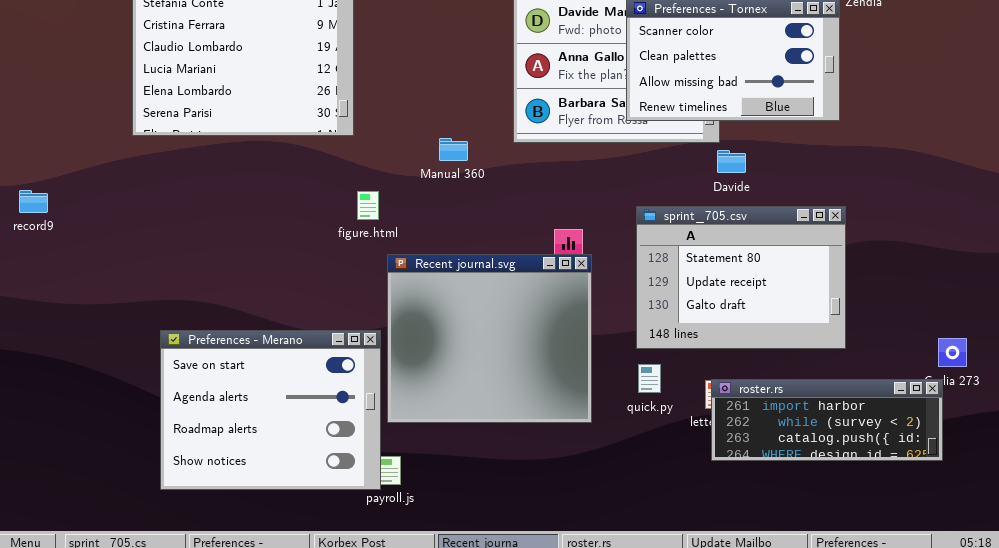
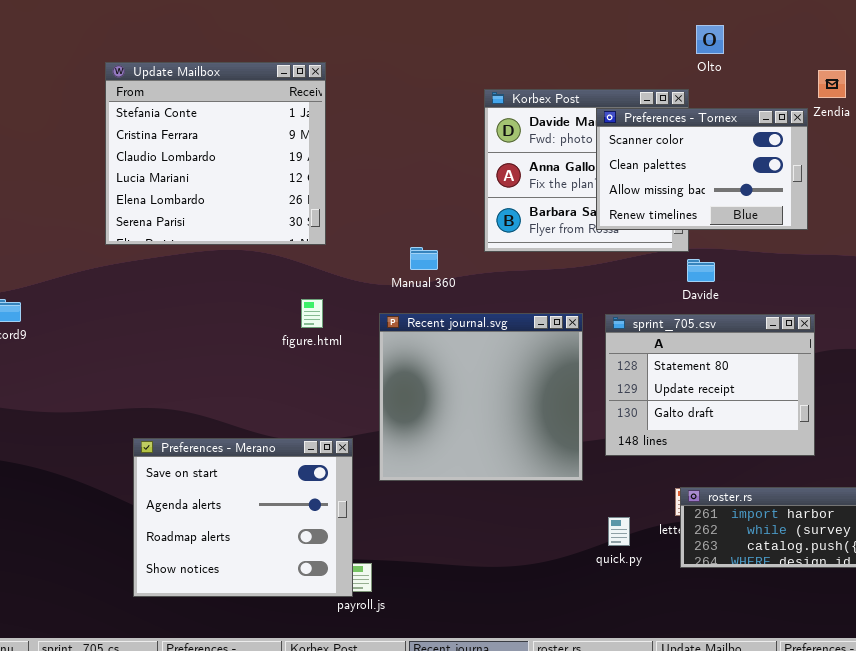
figure.html: [357,191,379,220] -> [301,299,323,328], moved
Recent journal.svg: [387,254,592,423] -> [379,313,583,481], moved
quick.py: [638,364,661,393] -> [608,517,630,546], moved

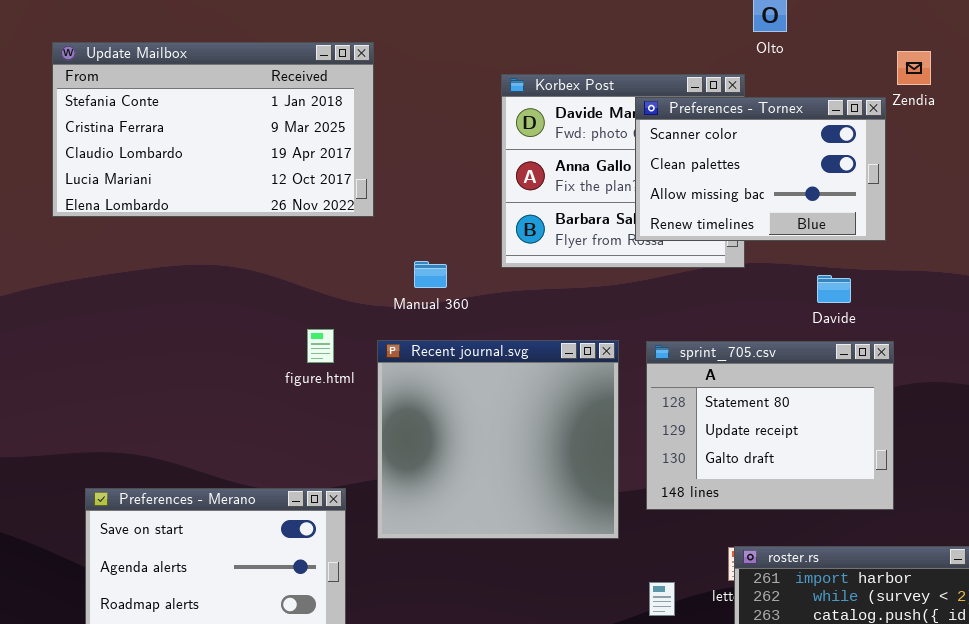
Update Mailbox: [105,62,326,245] -> [52,42,374,217], resized
Davide: [687,259,715,282] -> [817,275,851,303], moved
figure.html: [301,299,323,328] -> [307,329,334,363], moved

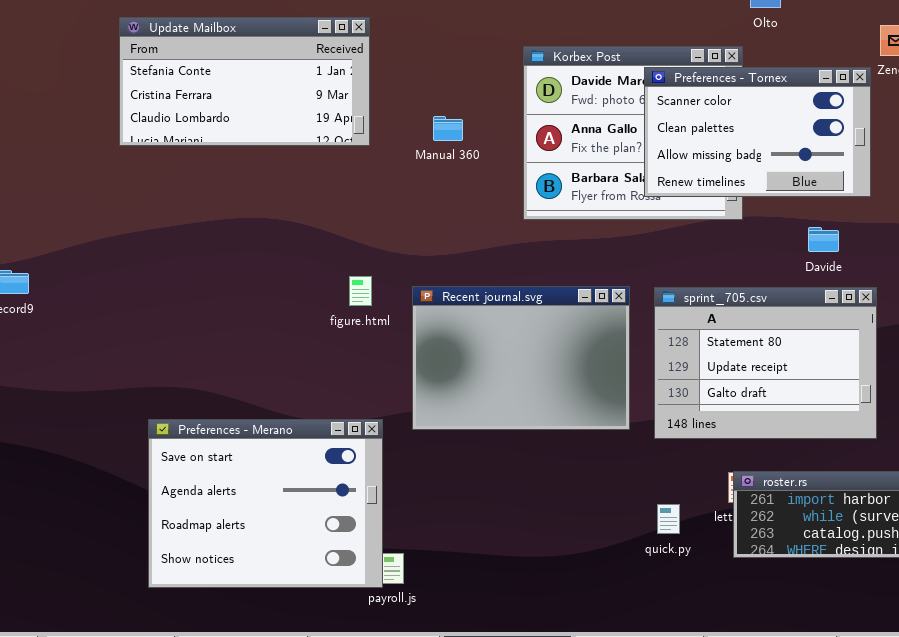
Update Mailbox: [52,42,374,217] -> [119,17,370,146], resized
Manual 360: [414,261,447,288] -> [433,116,463,141], moved
Recent journal.svg: [377,340,619,539] -> [412,286,630,430], resized

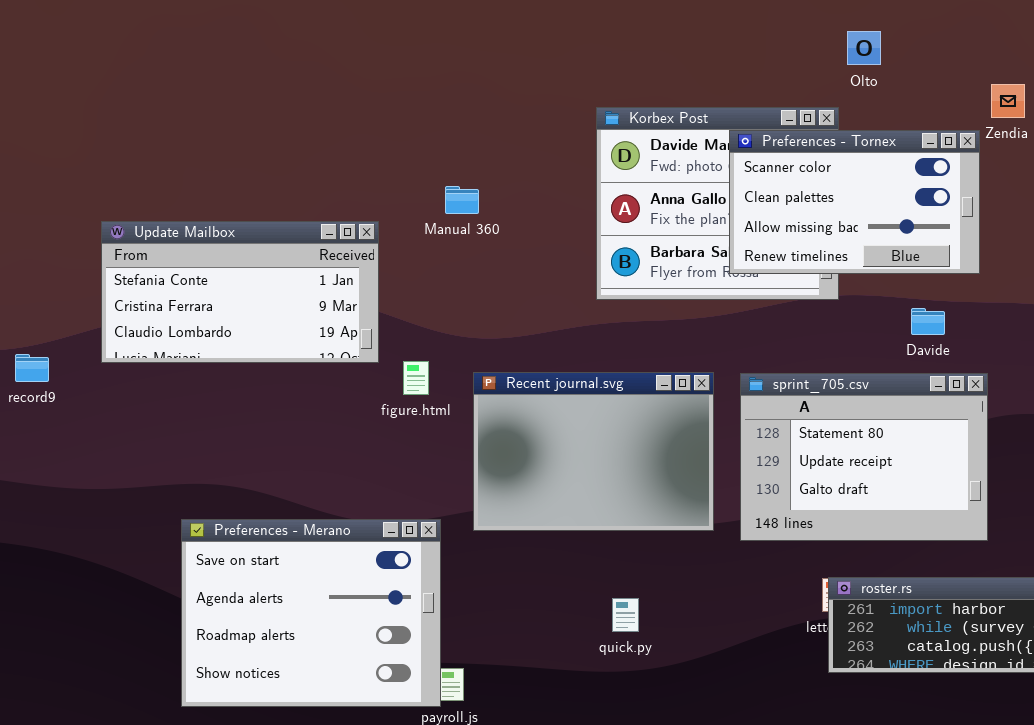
Update Mailbox: [119,17,370,146] -> [101,221,379,363], moved
Manual 360: [433,116,463,141] -> [445,186,479,214], moved
quick.py: [657,504,680,534] -> [612,598,639,632], moved

